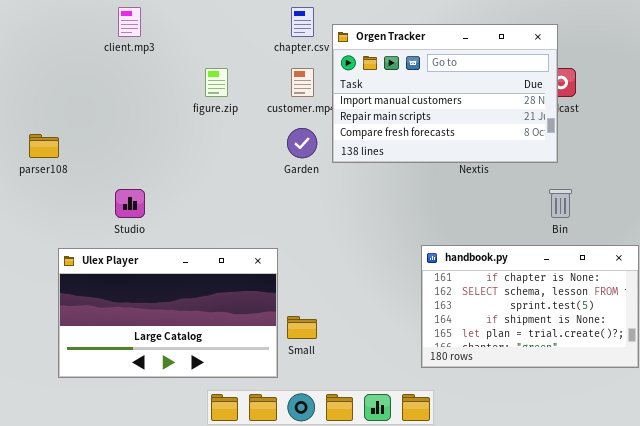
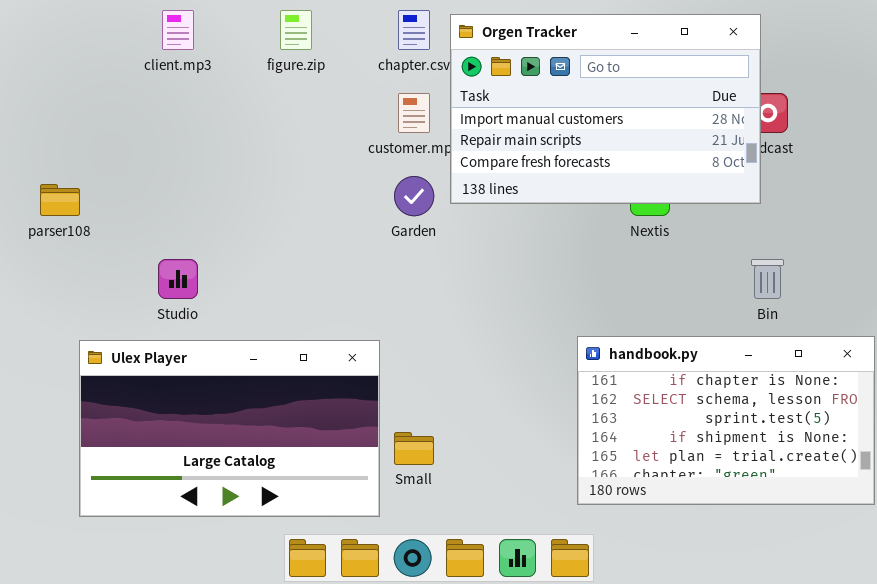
Orgen Tracker: [332,24,558,163] -> [450,14,761,204], moved
figure.zip: [205,68,228,97] -> [280,10,312,50], moved

